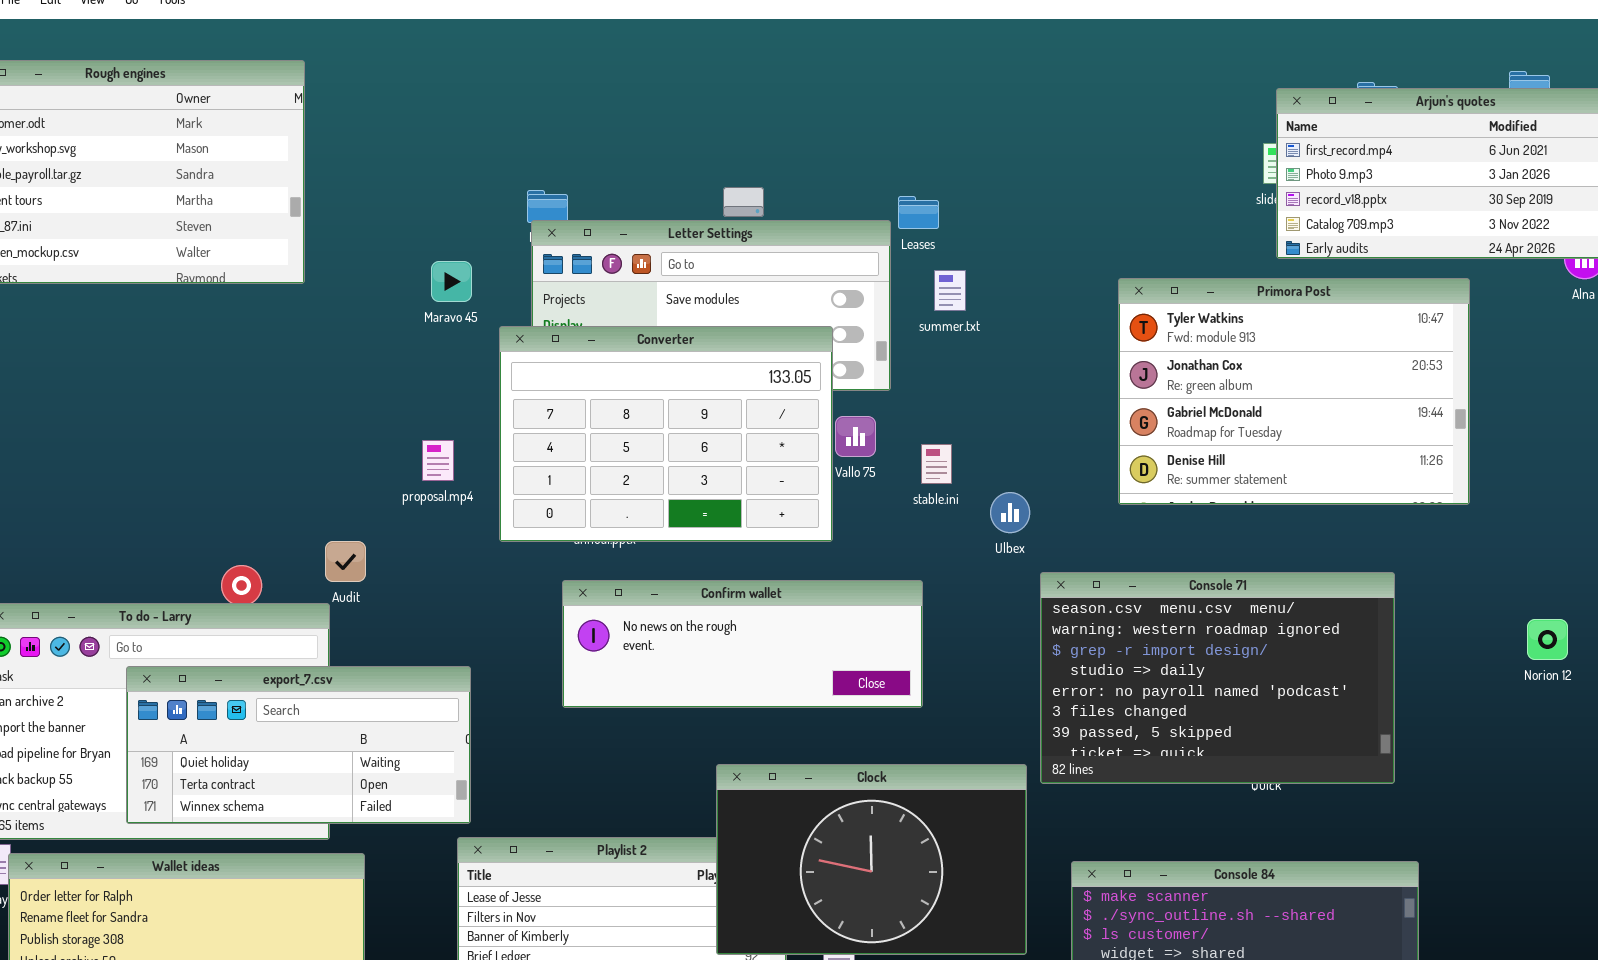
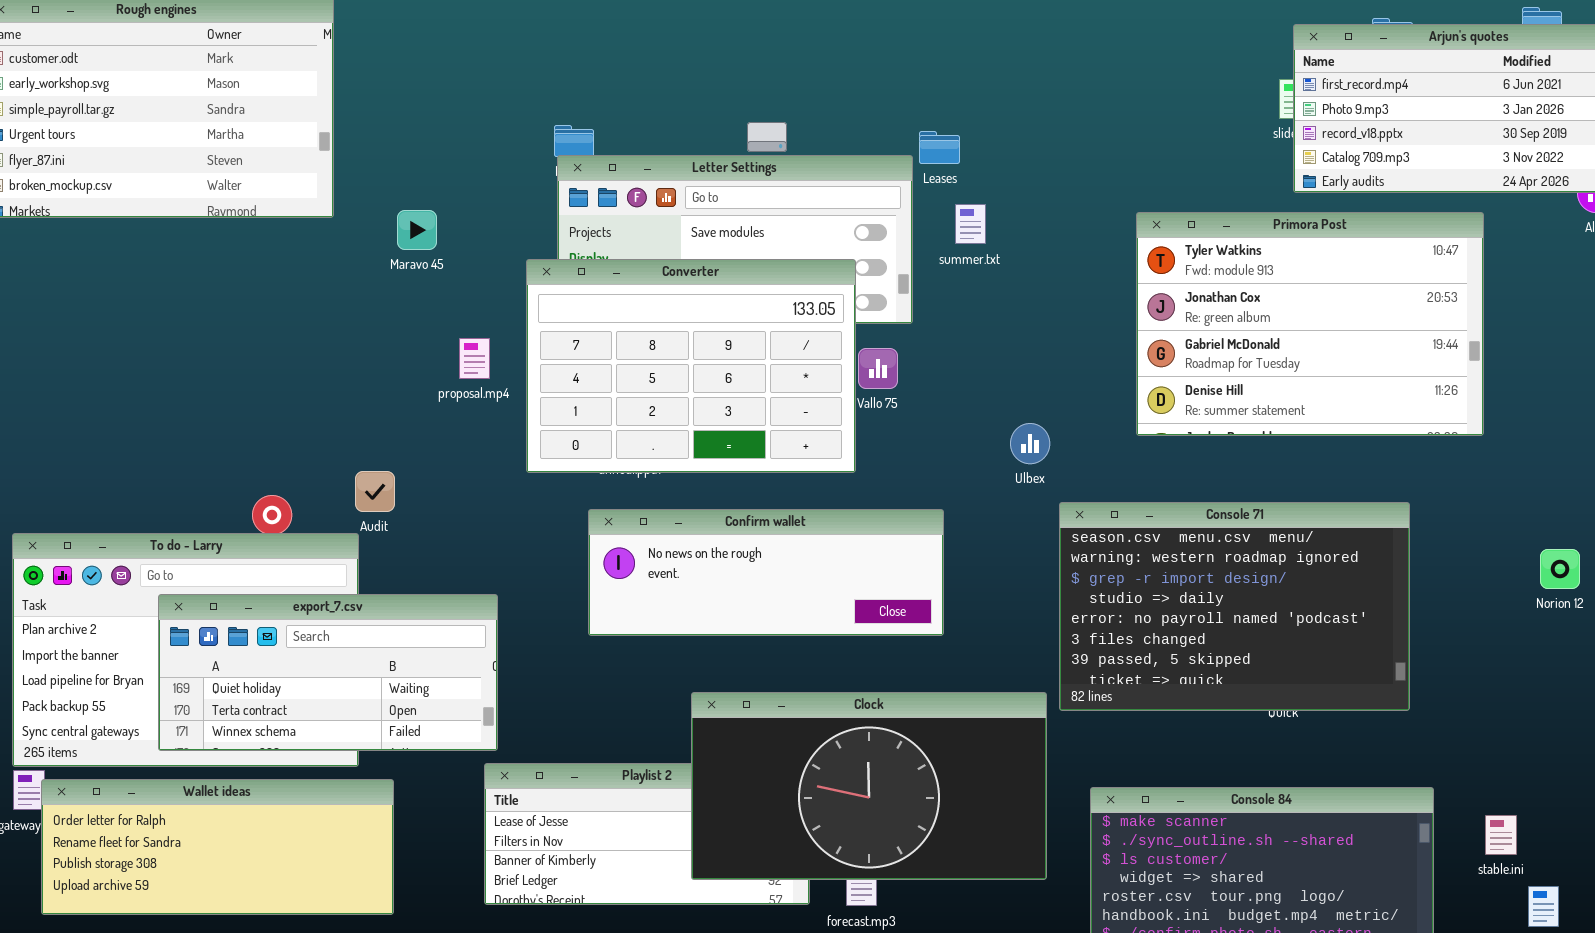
Maravo 45: [431,261,472,302] -> [397,210,437,250], moved
proposal.mp4: [422,440,454,481] -> [459,338,490,379], moved
stable.ini: [921,444,952,484] -> [1485,815,1517,855], moved
Clock: [716,764,1027,955] -> [691,692,1047,880], resized

